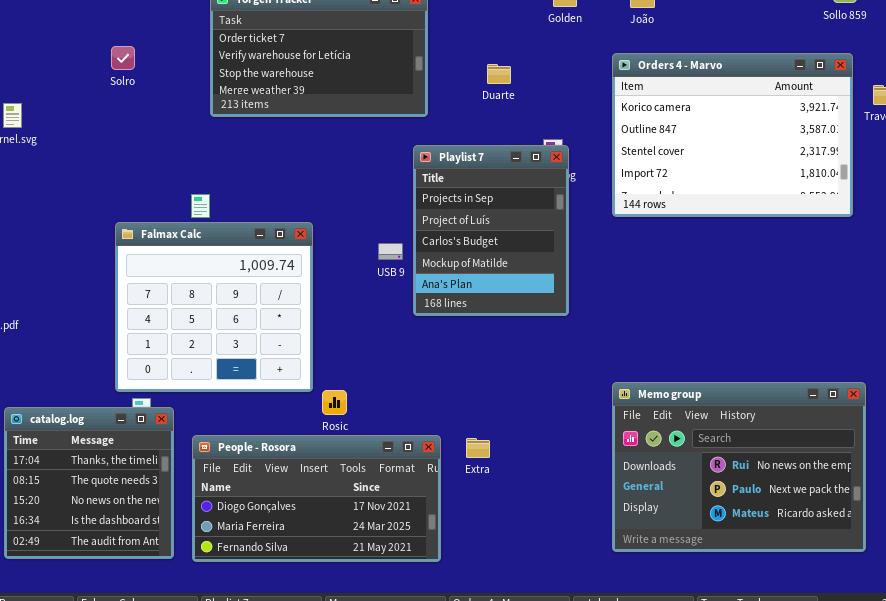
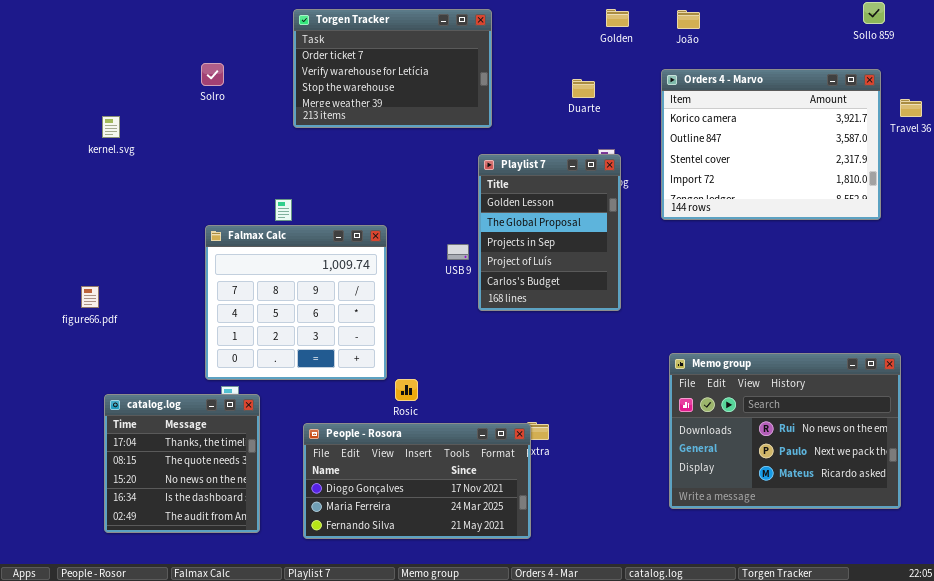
Duarte: [487,64,511,84] -> [572,79,595,98], moved
Playlist 7: [413,145,569,316] -> [478,154,621,311], scrolled up 2 rows
Memo group: [612,382,866,552] -> [669,353,901,509], moved
People - Rosora: [192,435,441,562] -> [303,423,531,539], moved

